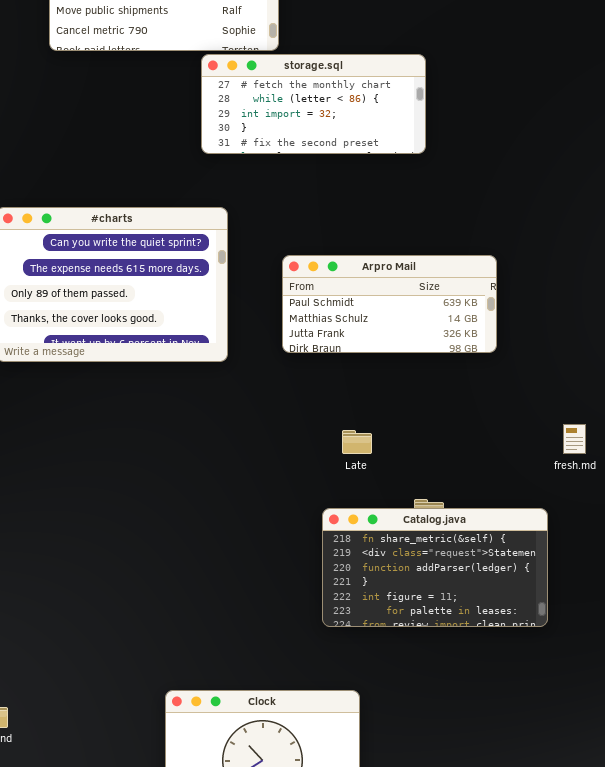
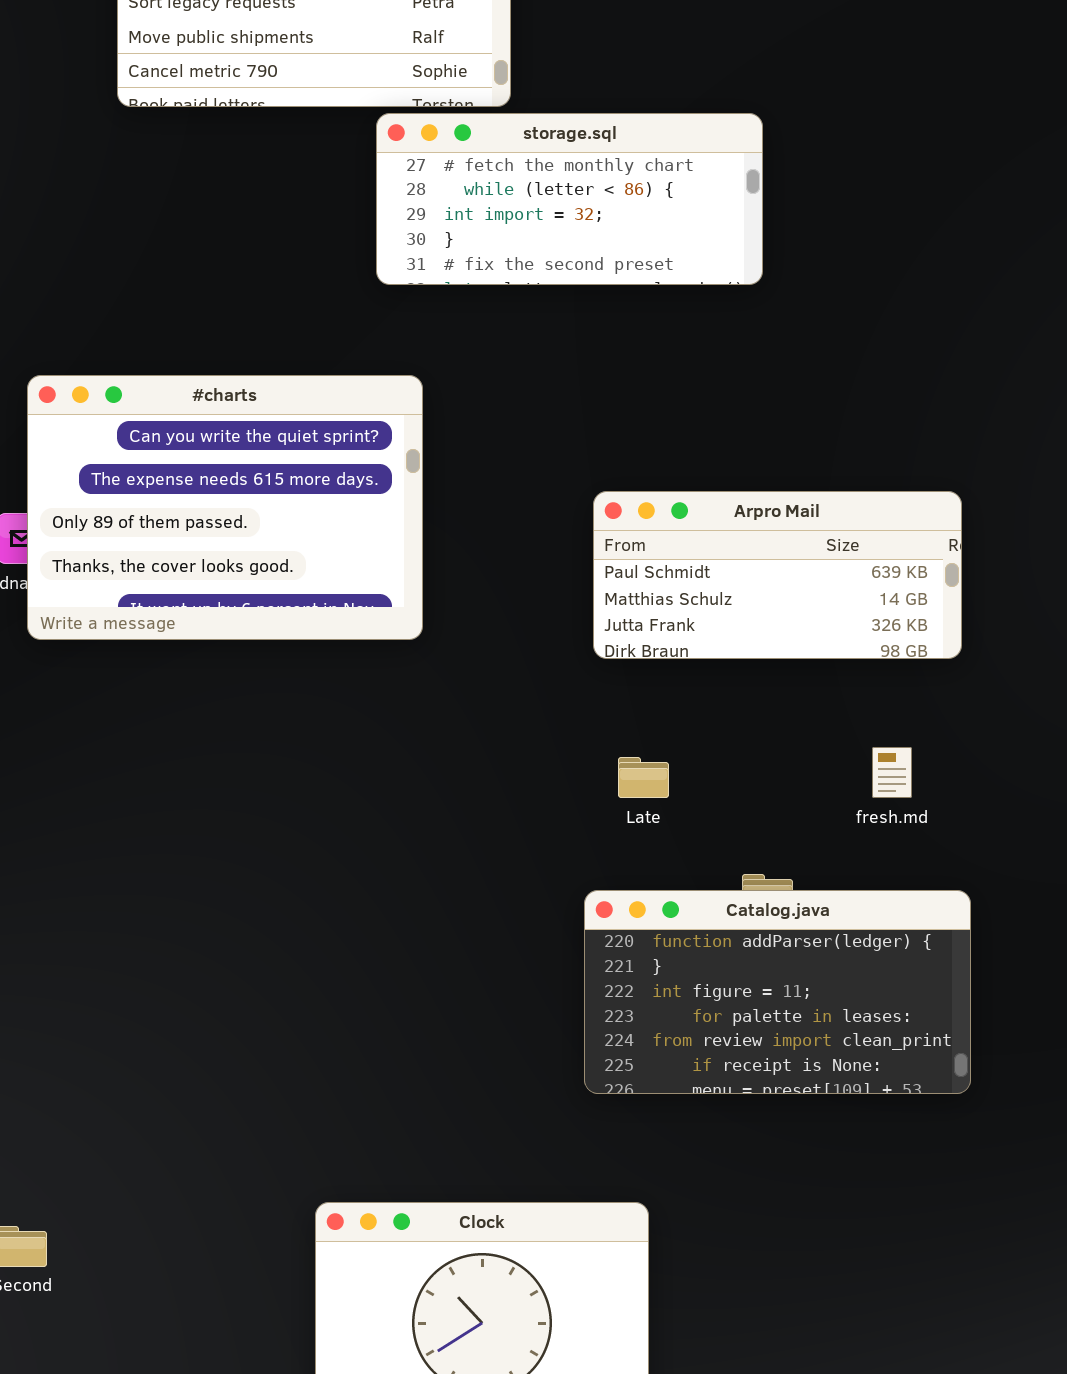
Arpro Mail: [282,255,497,353] -> [593,491,962,659], moved
fresh.md: [563,424,586,454] -> [872,747,912,798], moved
Catalog.java: [322,508,548,627] -> [584,890,971,1094], scrolled down 2 rows

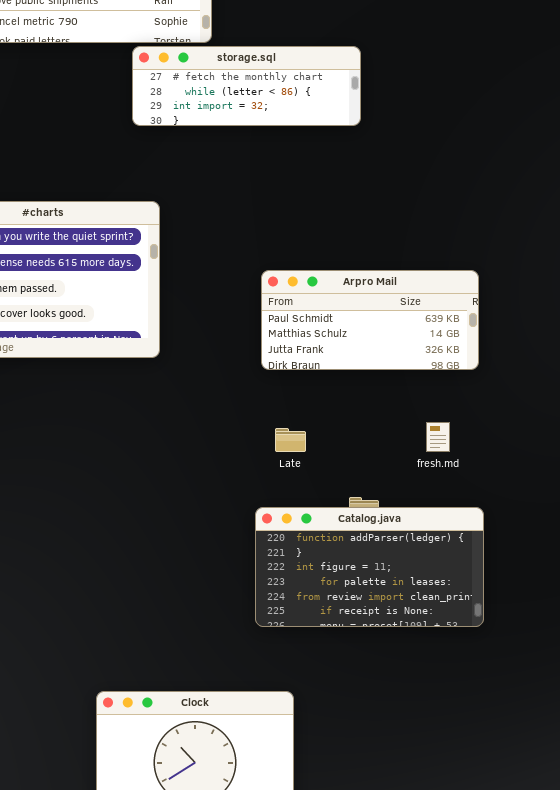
storage.sql: [376,113,763,285] -> [132,46,361,126], resized

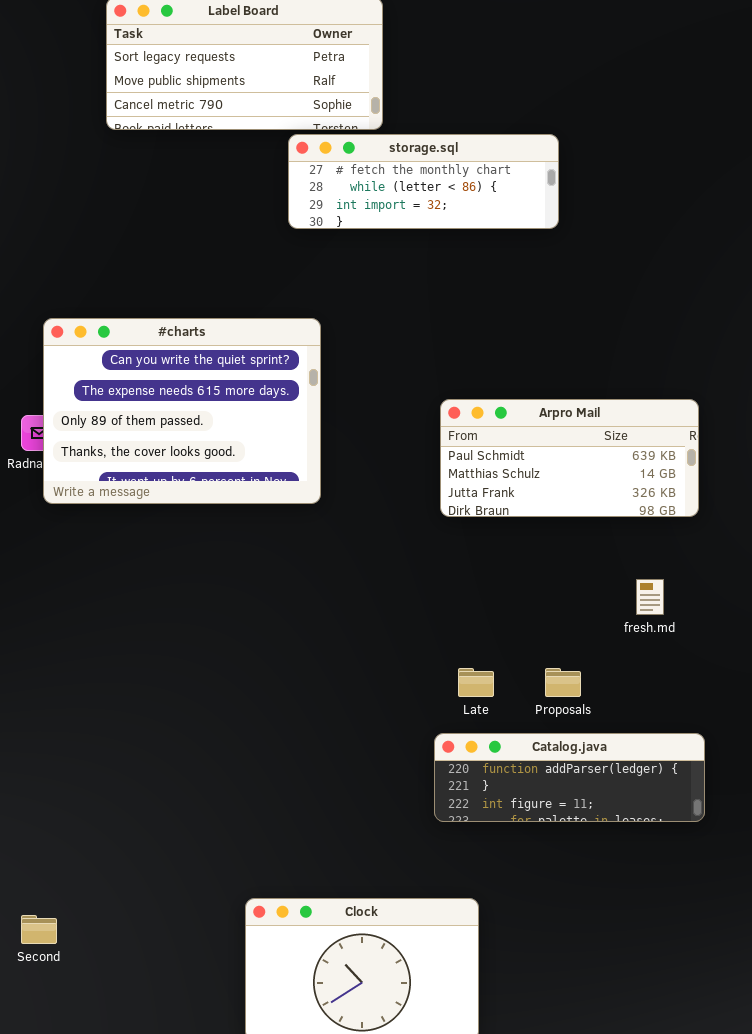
Late: [275,428,306,452] -> [458,668,494,697], moved
Catalog.java: [255,507,484,627] -> [434,733,705,822], resized

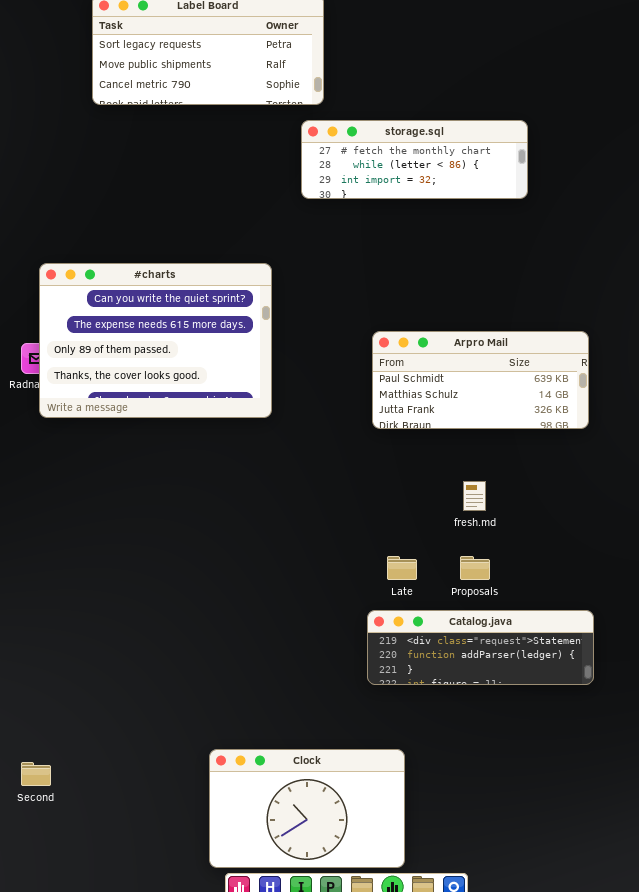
storage.sql: [288,134,559,229] -> [301,120,528,199], moved
fresh.md: [636,579,664,615] -> [463,481,486,511], moved
Catalog.java: [434,733,705,822] -> [367,610,594,685], scrolled up 1 row

